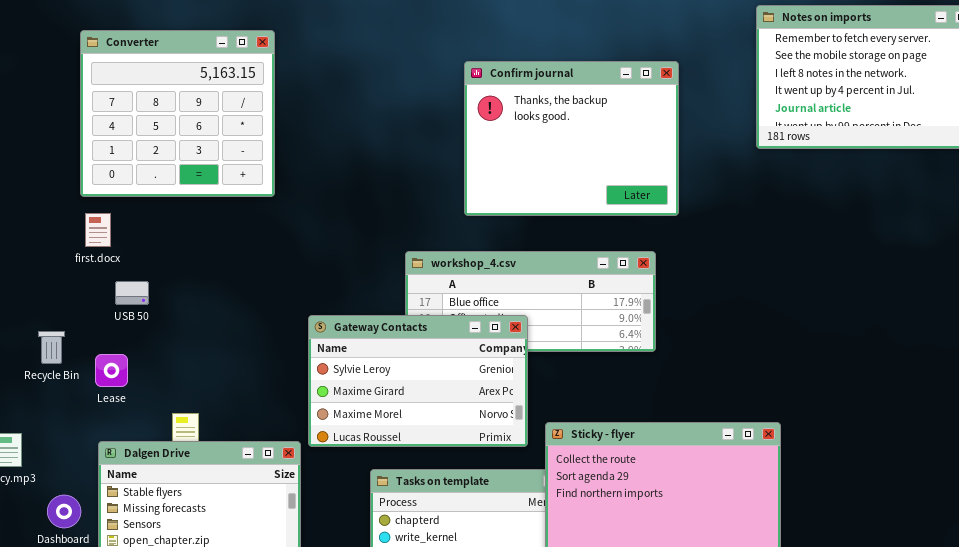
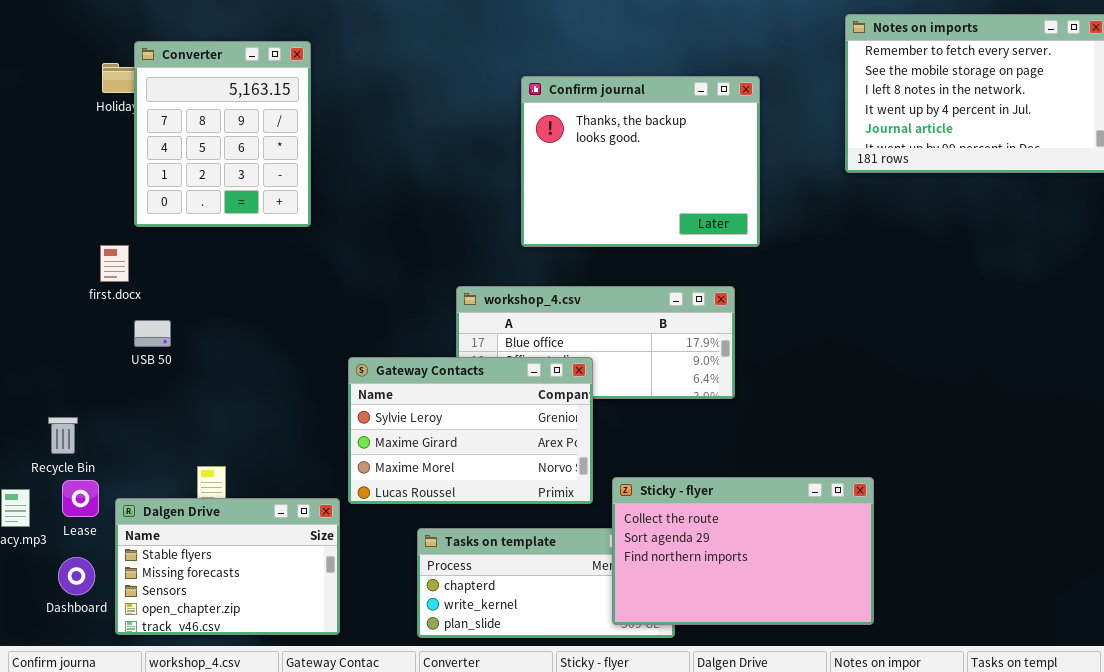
Converter: [80,30,275,197] -> [134,41,311,227], resized
Recycle Bin: [38,331,65,364] -> [48,417,78,454], moved
Lease: [95,354,128,387] -> [62,480,99,517], moved

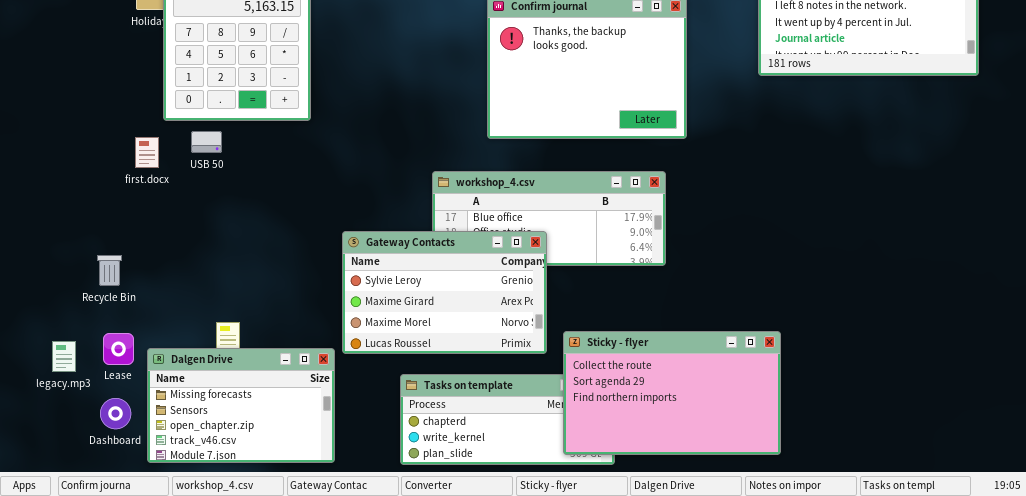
USB 50: [134,320,171,347] -> [191,131,222,153], moved
Recycle Bin: [48,417,78,454] -> [97,255,122,286], moved
Dalgen Drive: [115,498,340,635] -> [147,348,335,463], scrolled down 1 row

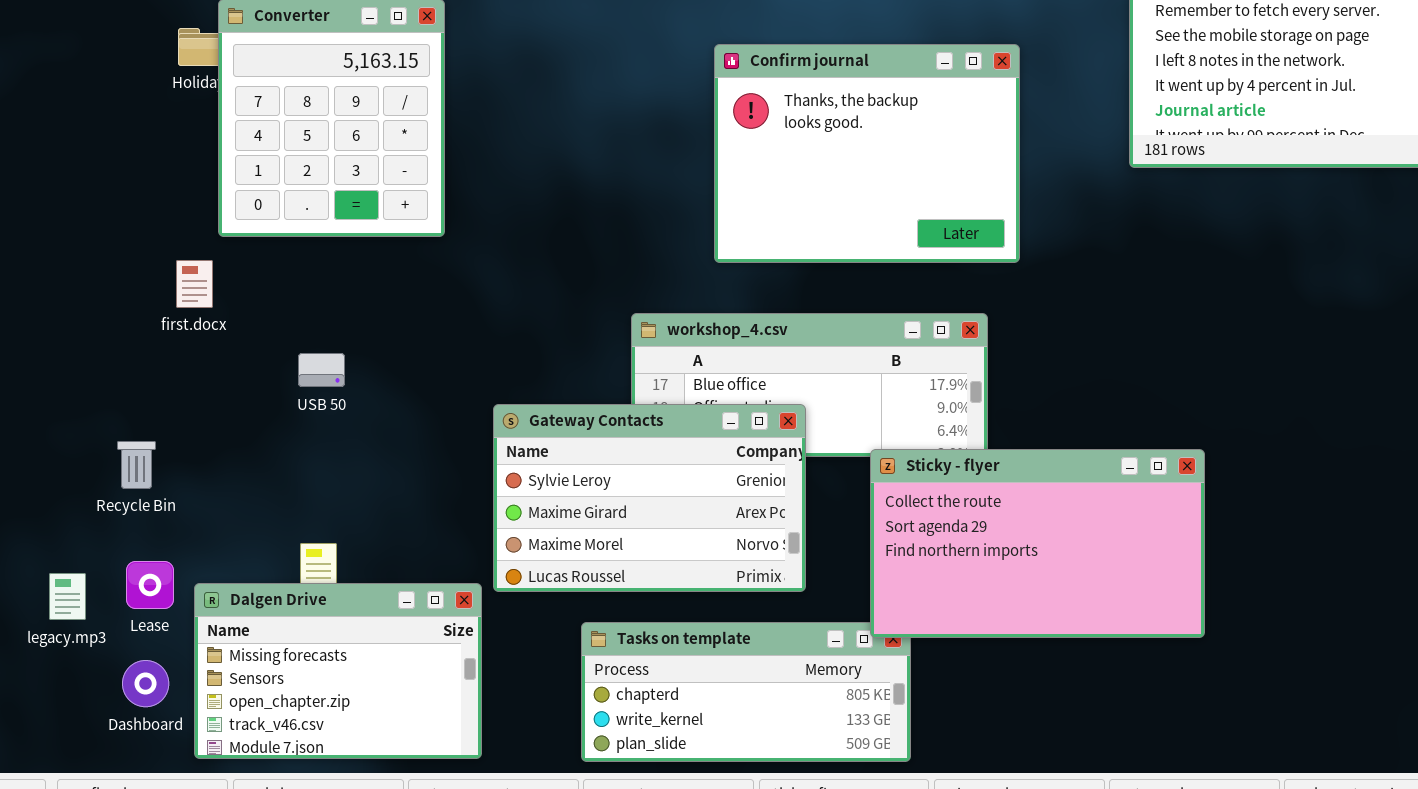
USB 50: [191,131,222,153] -> [298,353,345,387], moved
Sticky - flyer: [563,331,781,455] -> [870,449,1205,638], moved

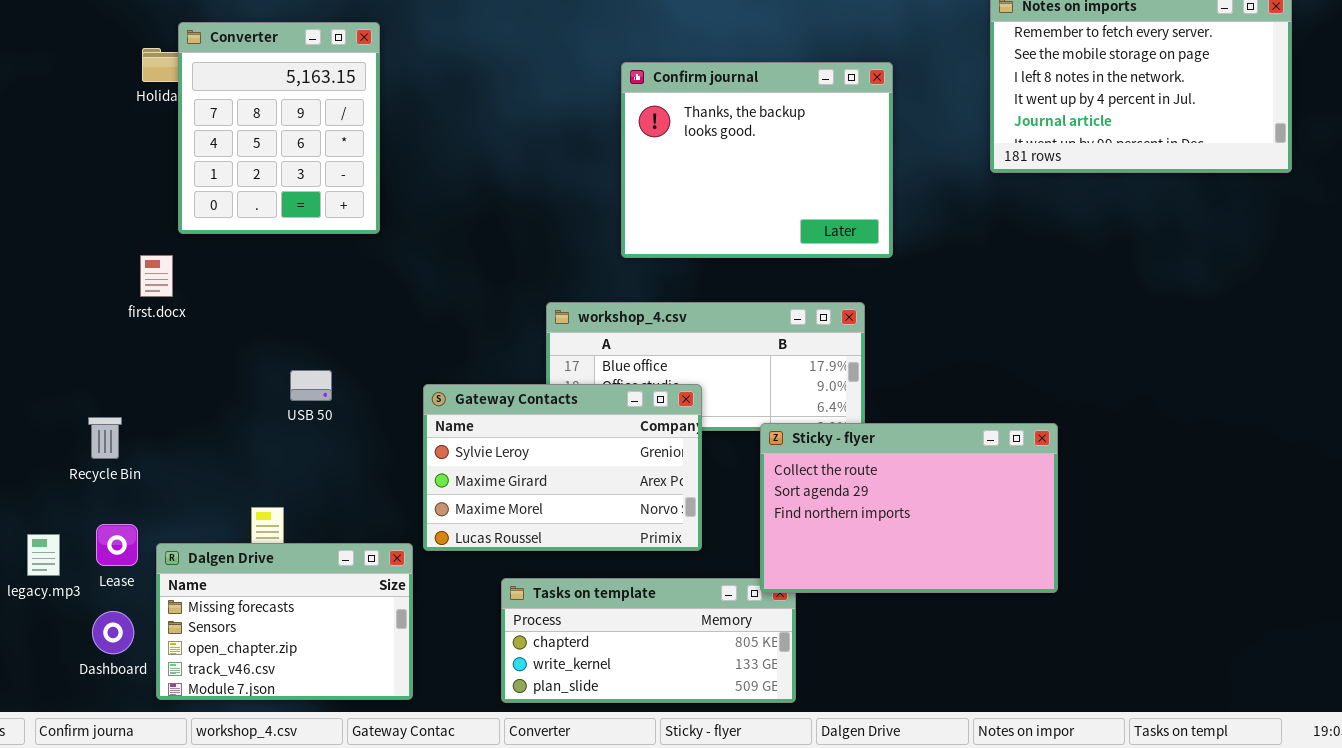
USB 50: [298,353,345,387] -> [290,370,332,401], moved

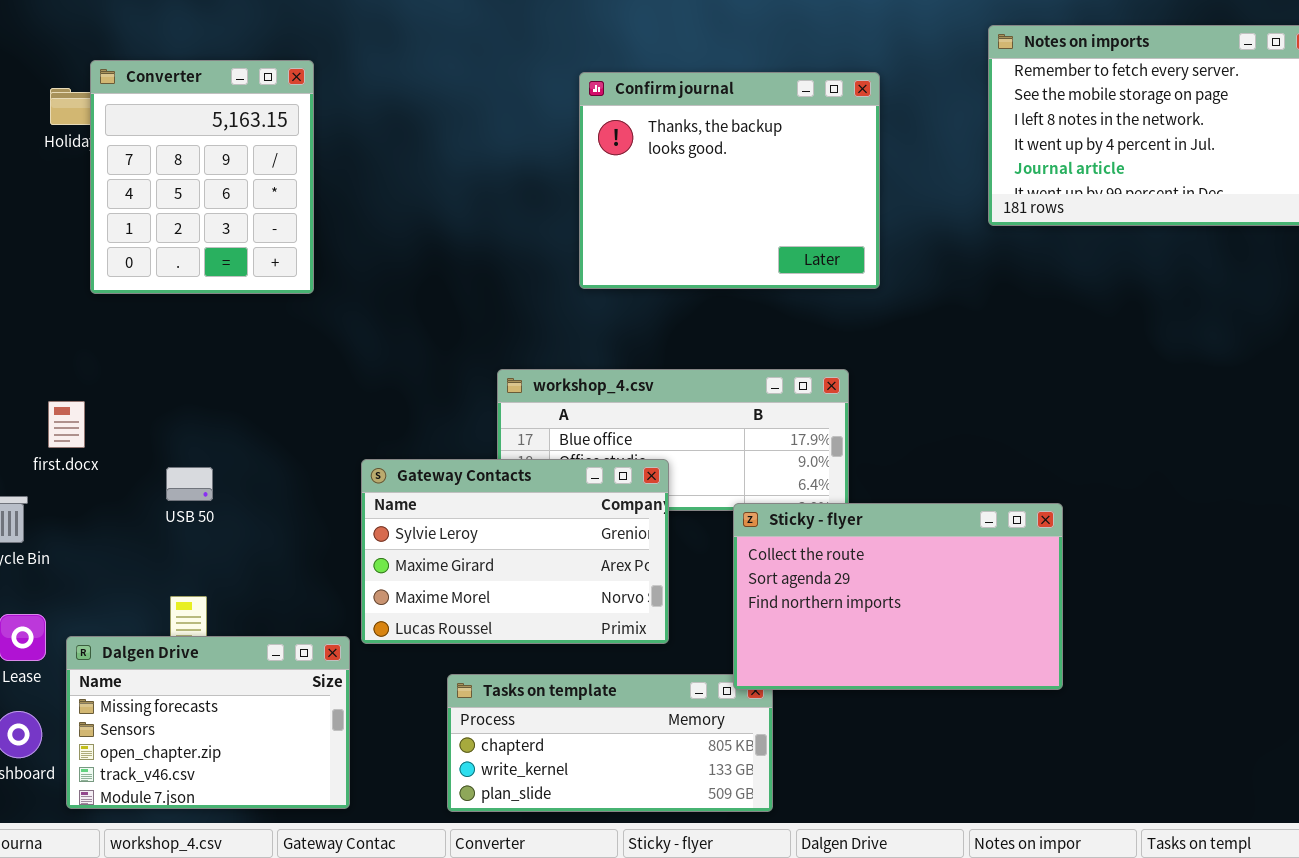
Confirm journal: [621,62,893,258] -> [579,72,880,289], moved
first.docx: [140,255,173,297] -> [48,401,85,448], moved
USB 50: [290,370,332,401] -> [166,467,213,501], moved

